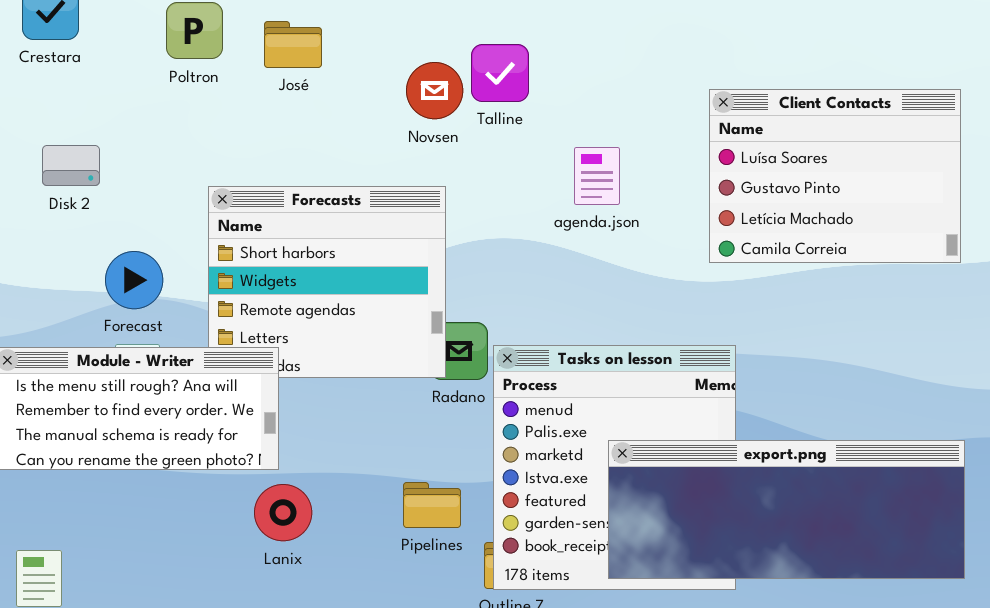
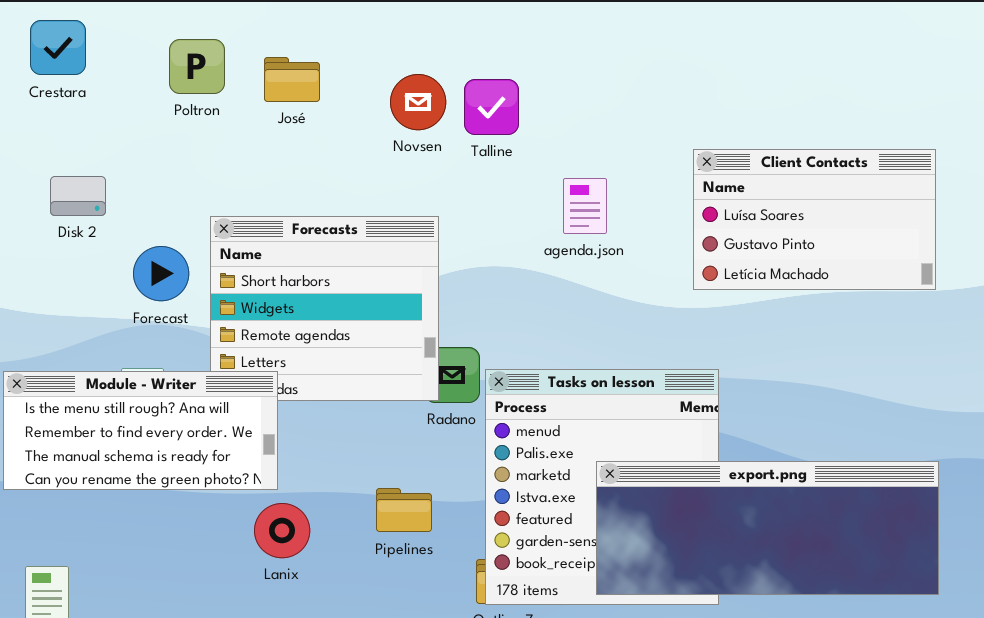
Novsen: [406,62,463,119] -> [390,74,446,130], moved
Client Contacts: [709,89,961,263] -> [693,149,936,290], resized
Forecast: [105,251,163,309] -> [133,246,189,301], moved
Pipelines: [403,482,461,528] -> [376,488,432,532], moved

